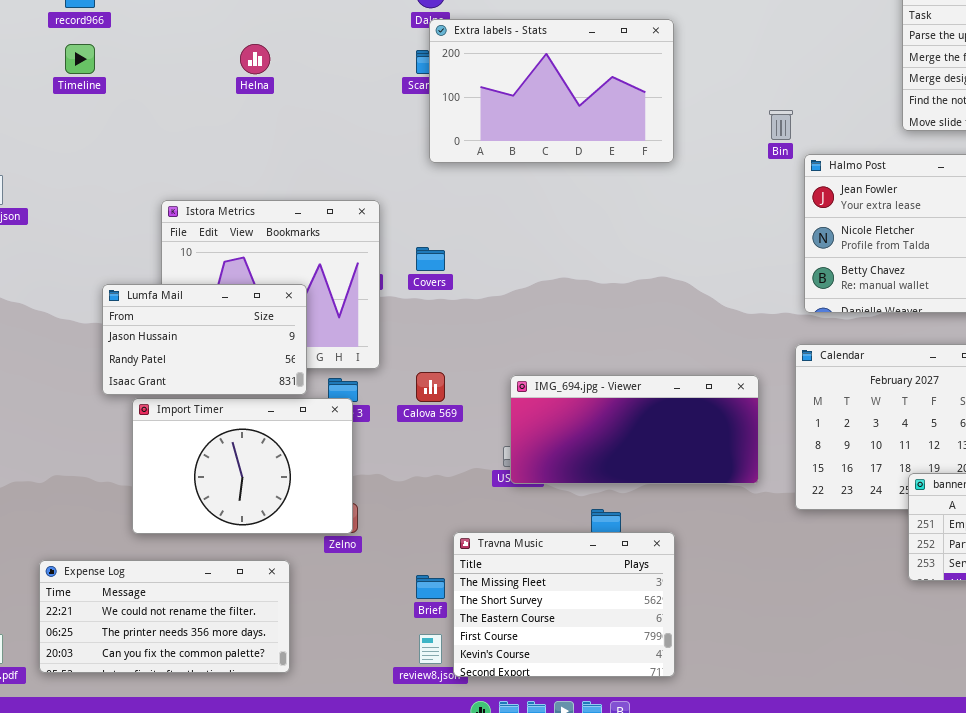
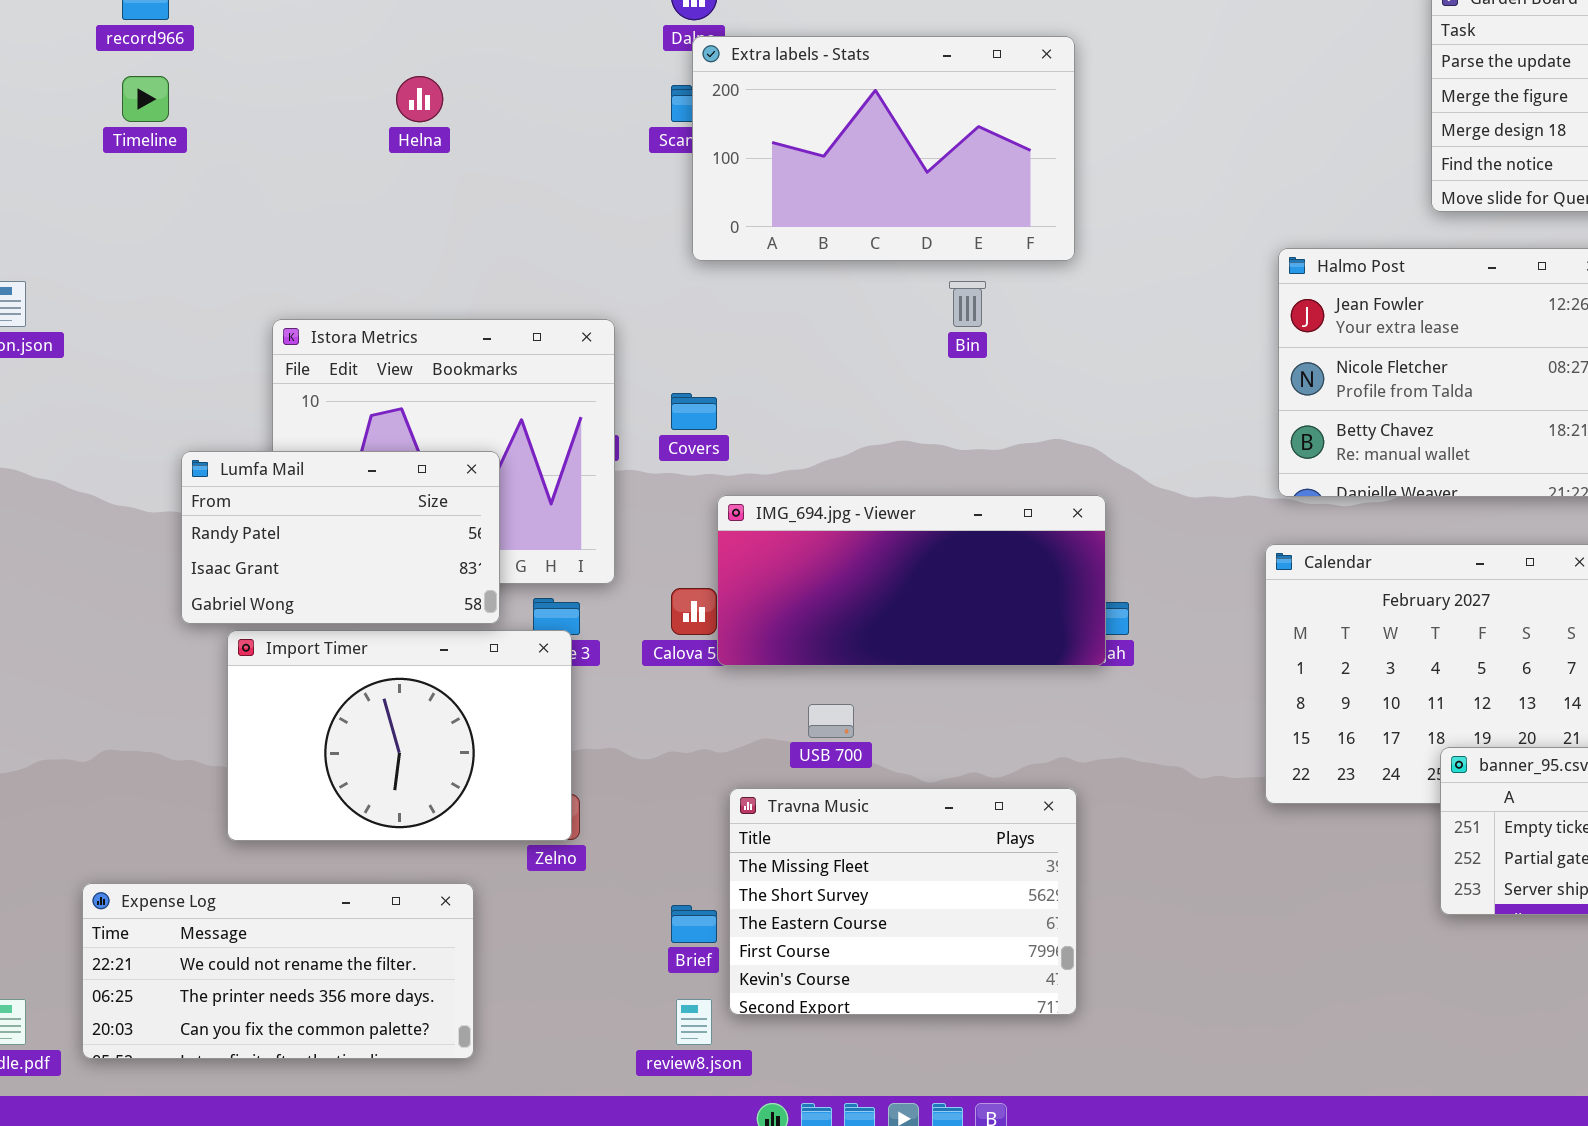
Bin: [769,110,793,140] -> [949,281,986,327], moved
Lumfa Mail: [102,284,307,395] -> [181,451,500,624], scrolled down 1 row
IMG_694.jpg - Viewer: [510,375,759,484] -> [717,495,1106,666], moved
Travna Music: [453,532,675,677] -> [729,788,1077,1015], moved

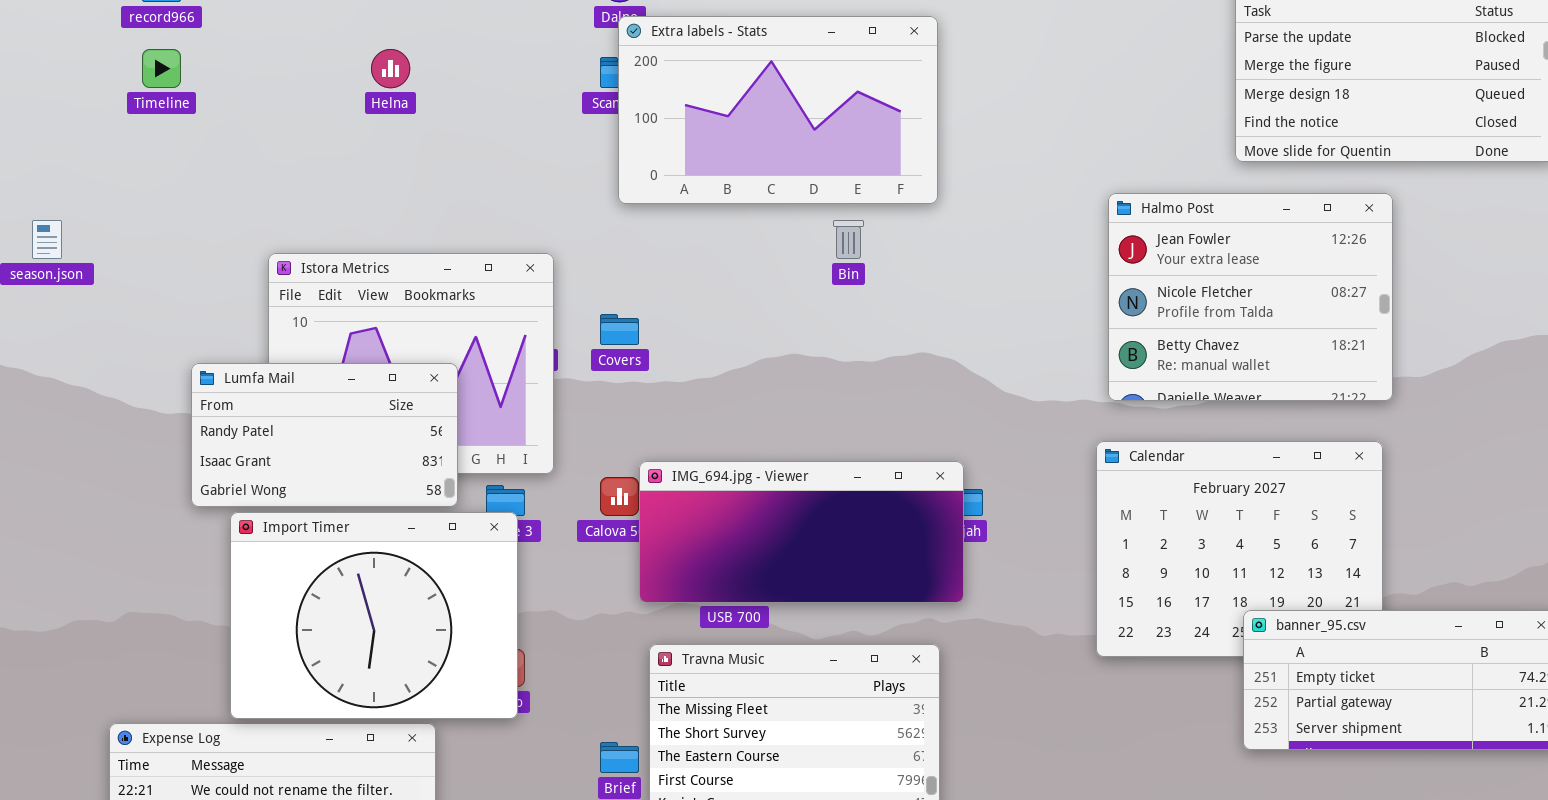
IMG_694.jpg - Viewer: [717,495,1106,666] -> [639,461,964,603], moved
Import Timer: [227,630,572,841] -> [230,512,518,719], resized

